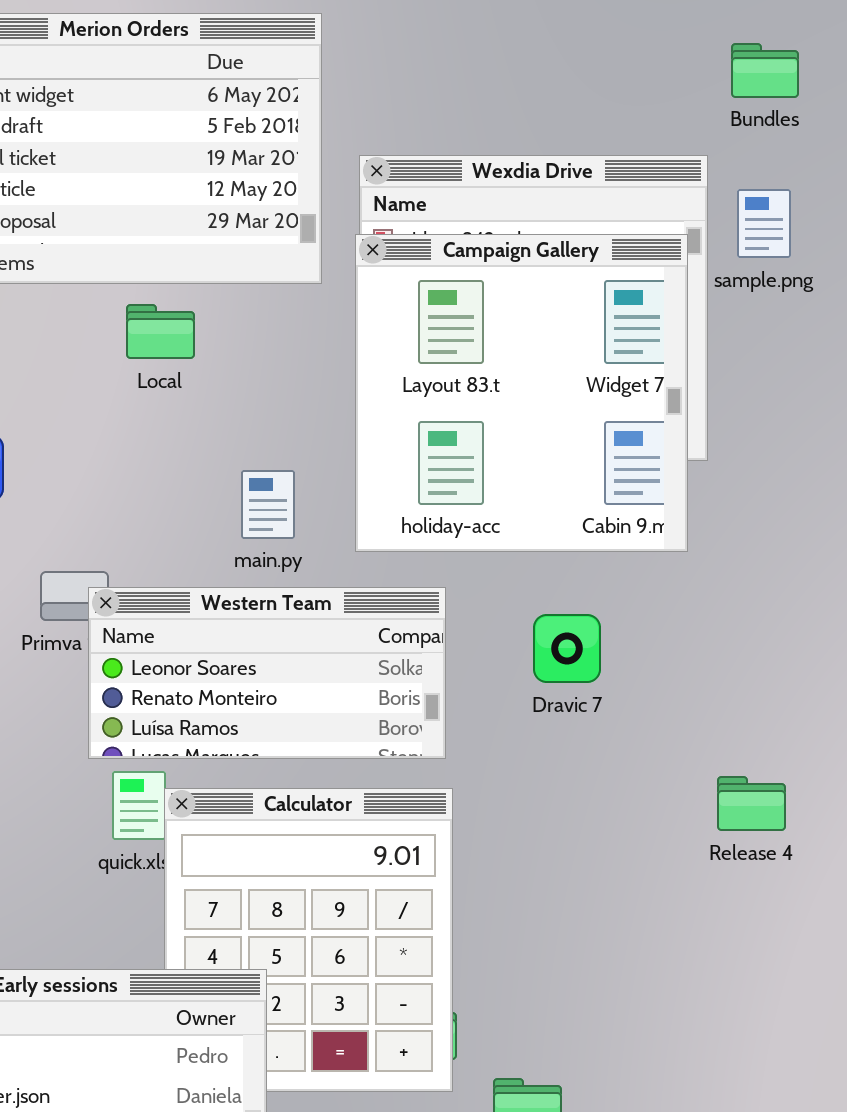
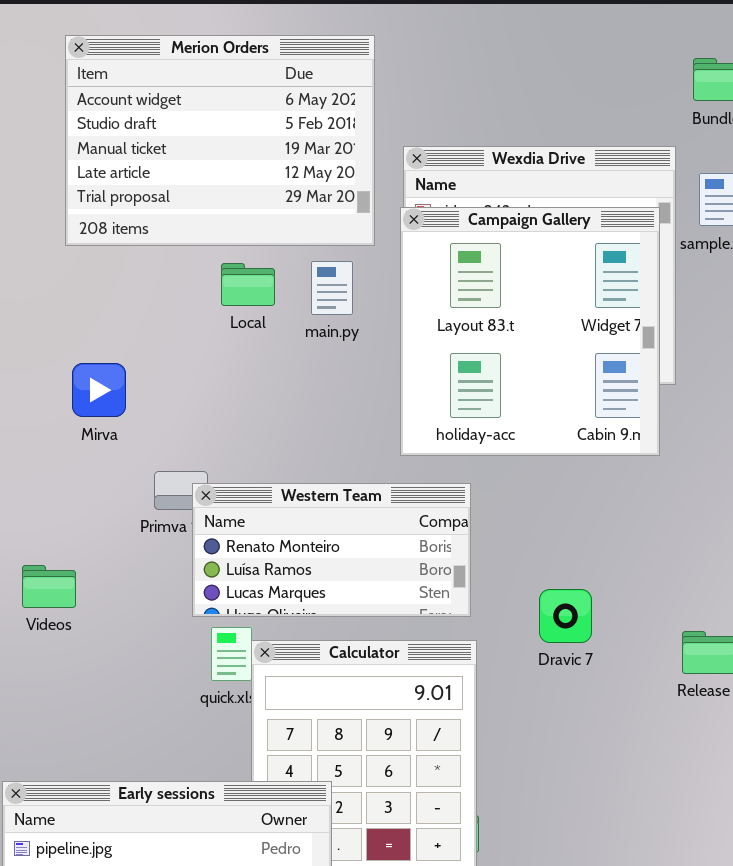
main.py: [241,470,295,539] -> [311,261,353,315], moved
Western Team: [88,587,446,759] -> [192,483,471,617], scrolled down 1 row
Dravic 7: [533,614,601,683] -> [539,589,592,643], moved

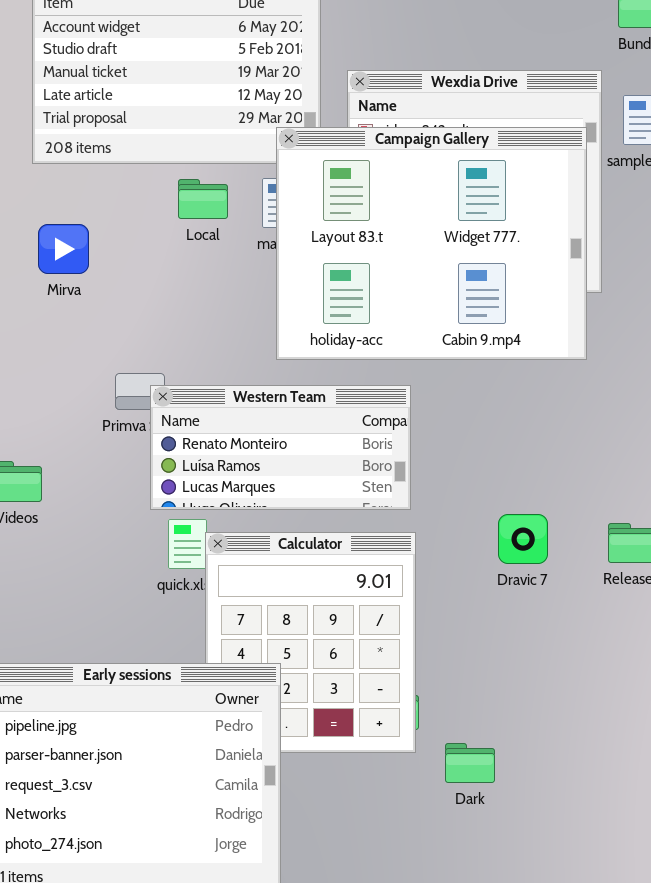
Campaign Gallery: [400,207,660,456] -> [276,127,587,360], resized
Mirva: [72,363,126,417] -> [38,224,89,274], moved
Dravic 7: [539,589,592,643] -> [498,514,548,564], moved

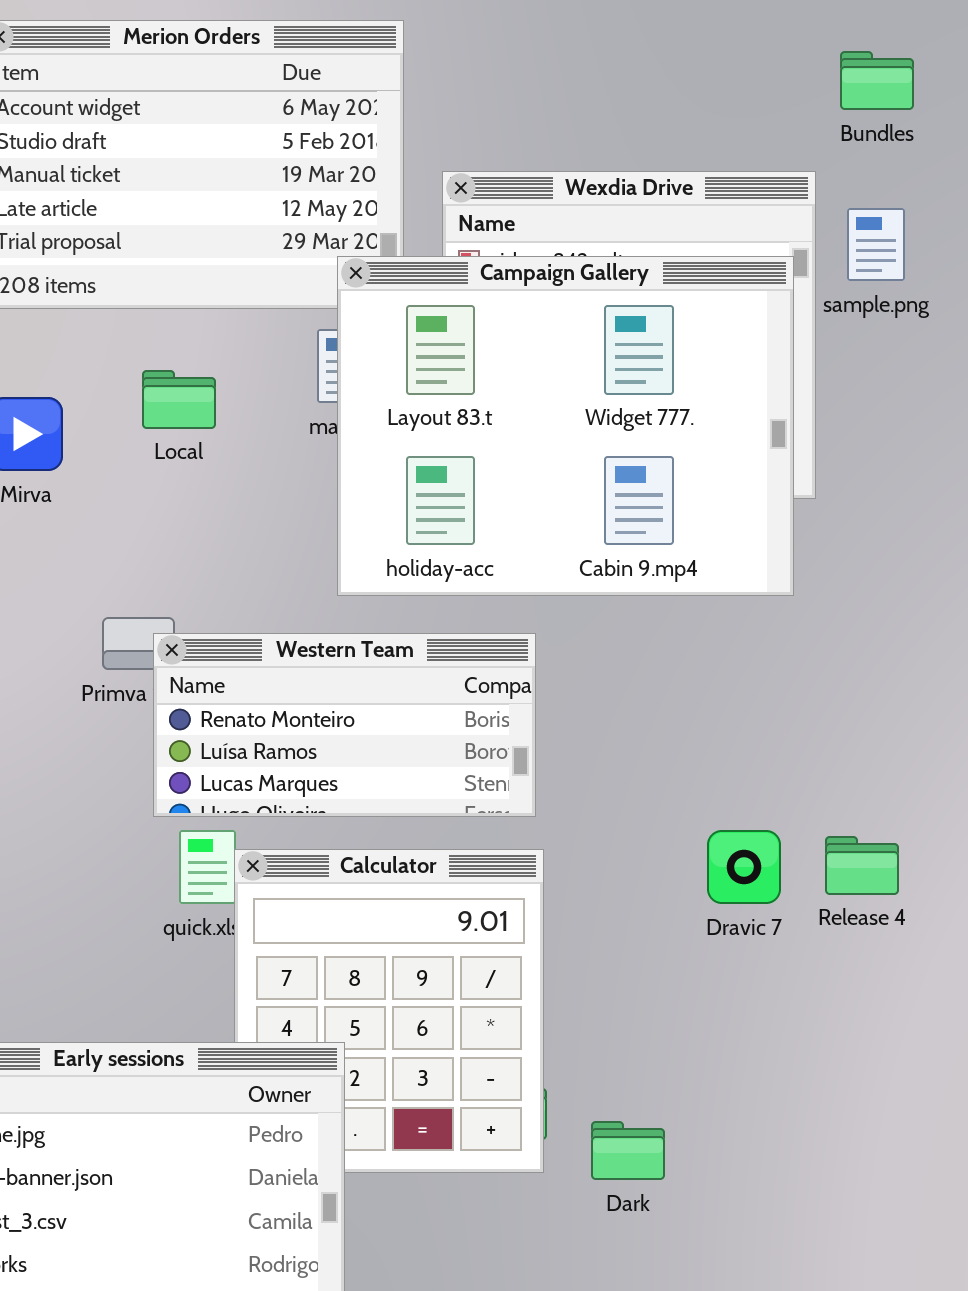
Local: [178,179,228,219] -> [142,370,216,429], moved
Dravic 7: [498,514,548,564] -> [707,830,781,904], moved
Dark: [445,743,495,783] -> [591,1121,665,1180], moved

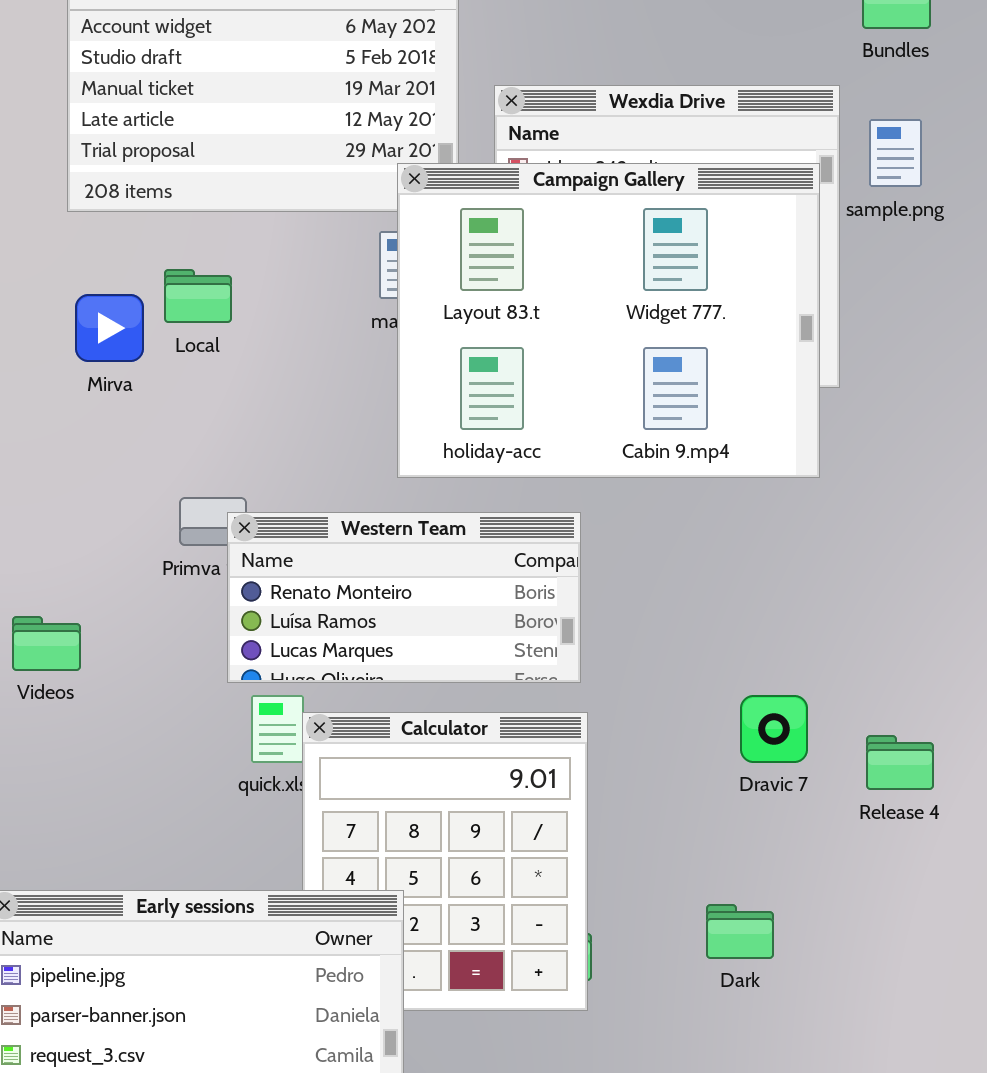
Local: [142,370,216,429] -> [164,269,232,323], moved
Release 4: [825,836,899,895] -> [866,735,934,790], moved
Dark: [591,1121,665,1180] -> [706,904,774,959], moved

